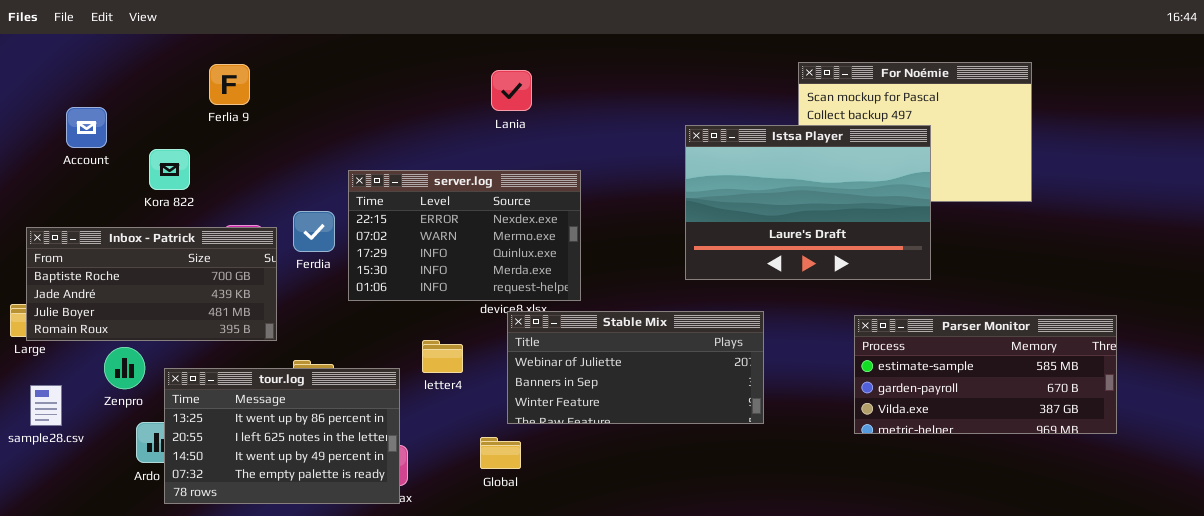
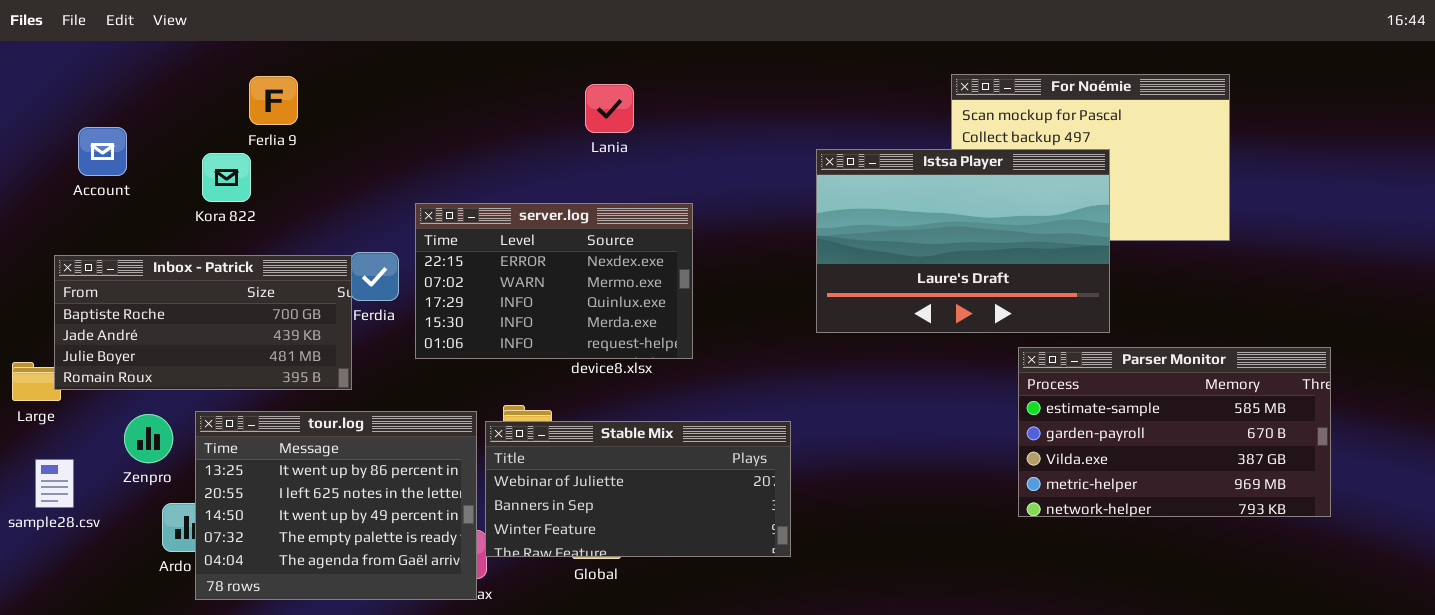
Kora 822: [149,149,190,190] -> [202,153,251,202], moved
Inbox - Patrick: [26,227,277,341] -> [54,255,352,390], moved
Stable Mix: [507,311,764,424] -> [485,421,791,557], moved
Parser Monitor: [854,315,1117,434] -> [1018,347,1331,517], resized
tour.log: [164,368,400,504] -> [195,411,477,600], resized

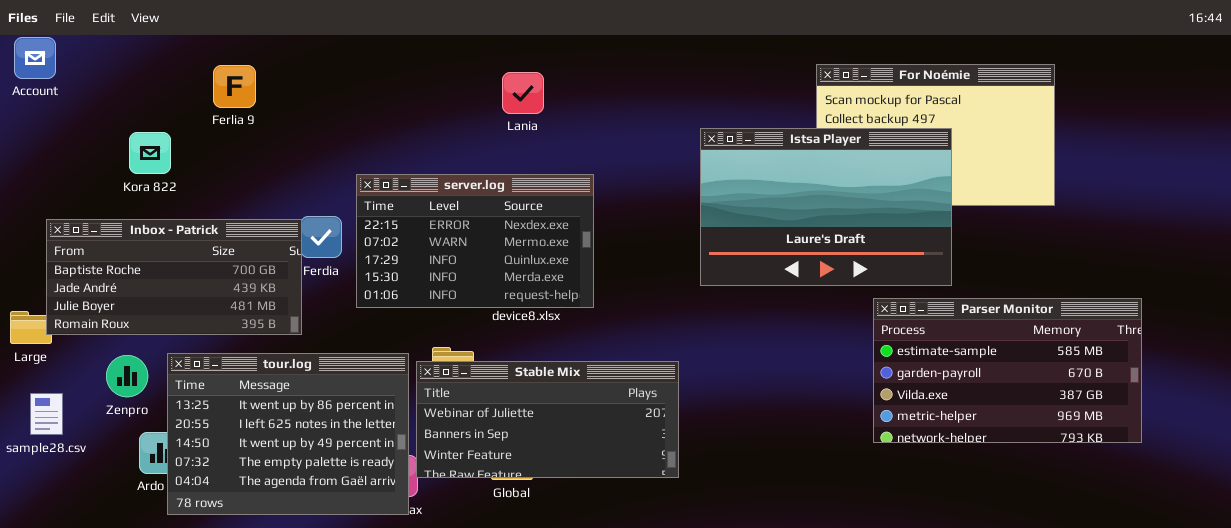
Account: [78,127,127,176] -> [14,37,56,79], moved
Kora 822: [202,153,251,202] -> [129,132,171,174], moved

